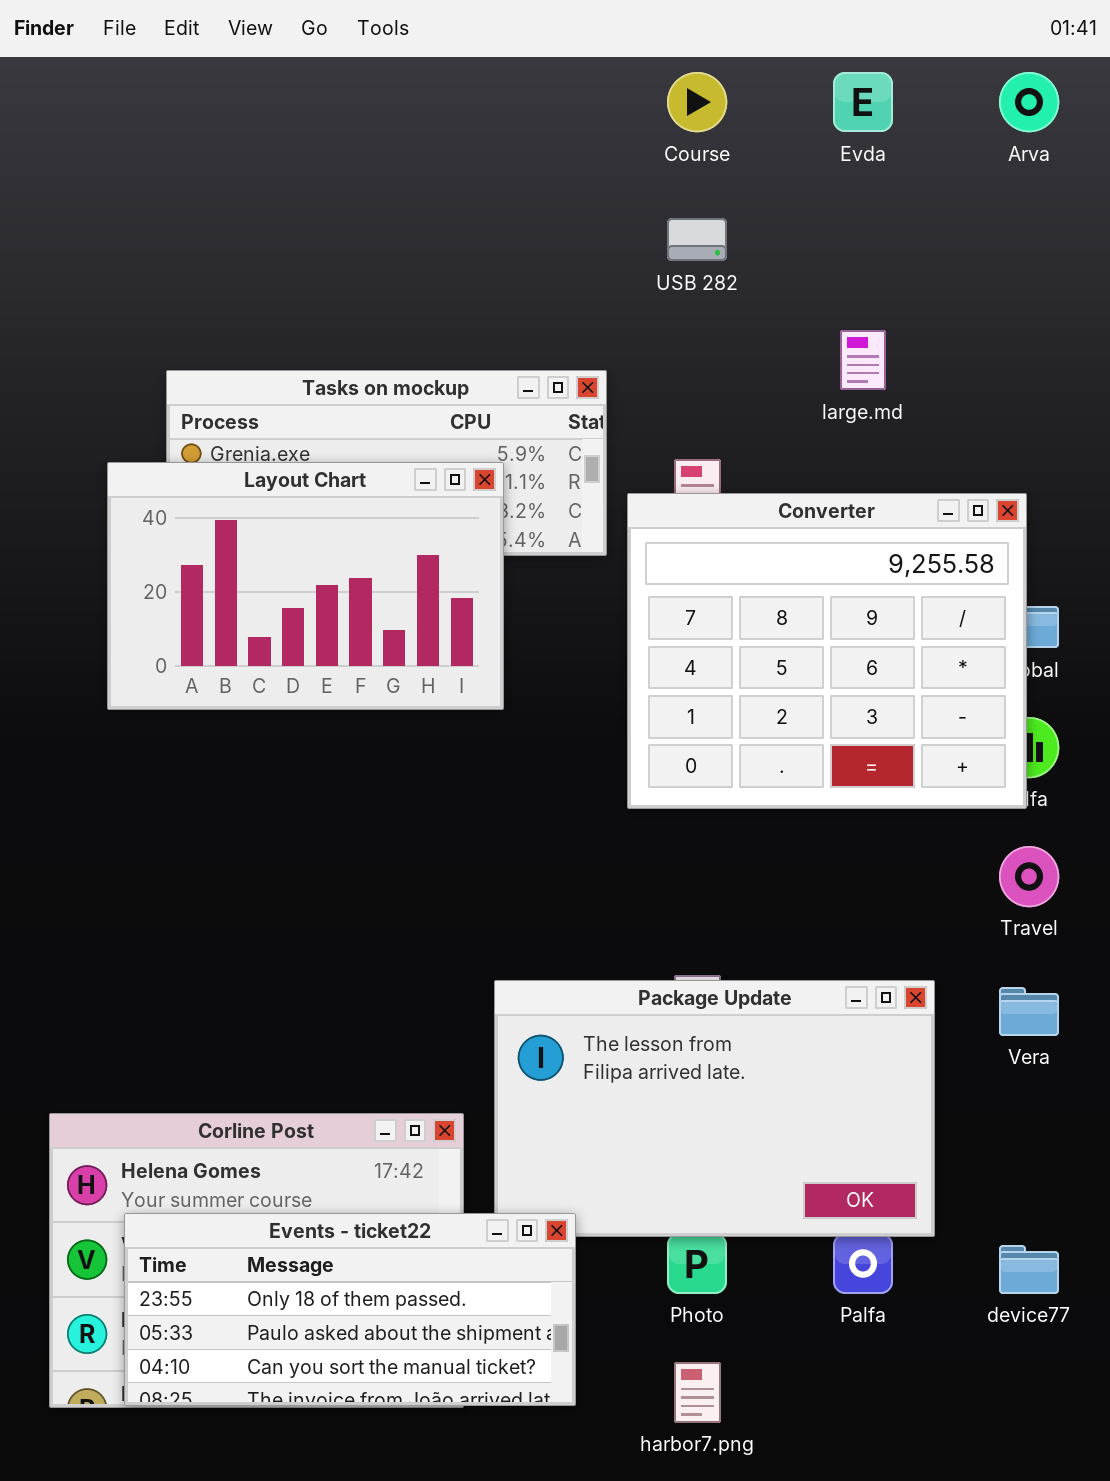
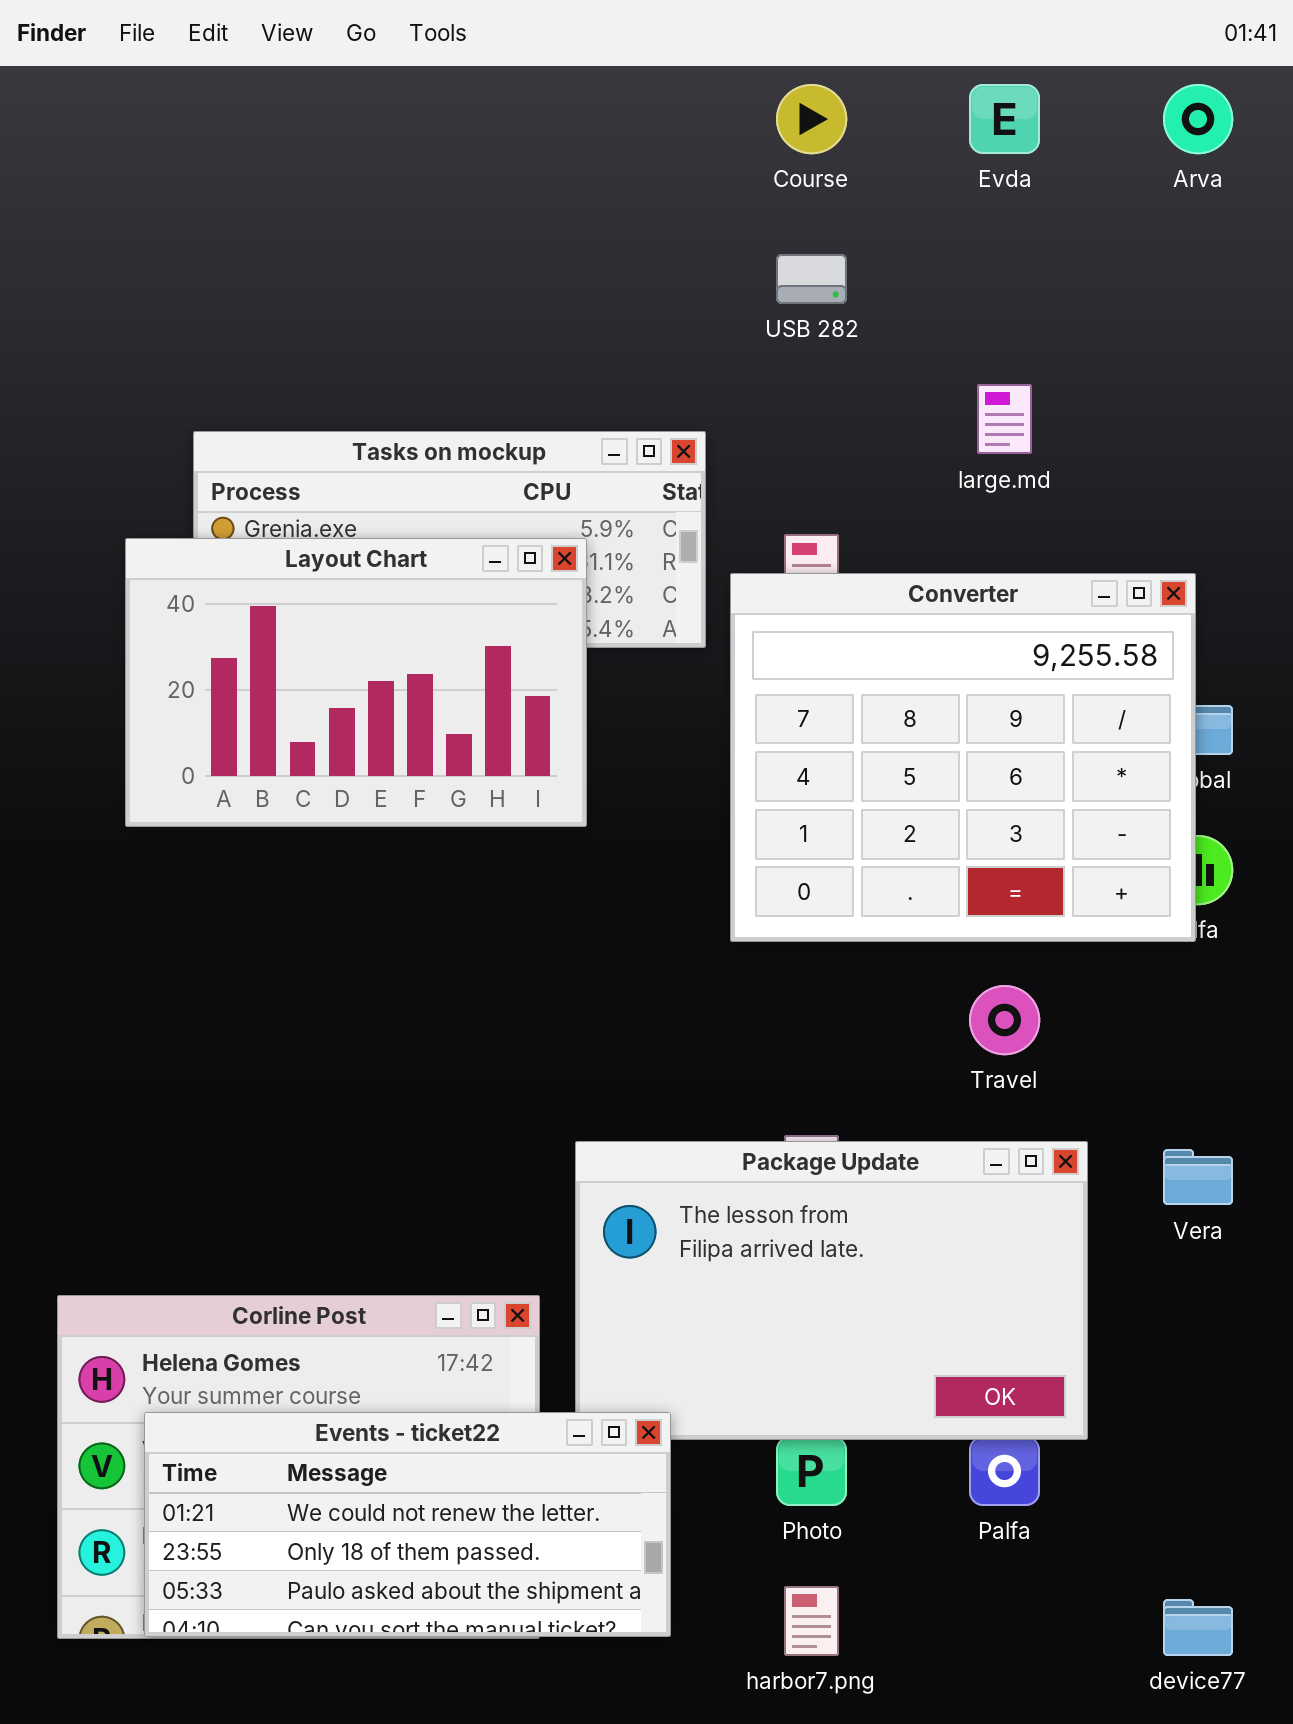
Travel: [999,846,1059,907] -> [969,985,1040,1055], moved
Events - ticket22: [124,1213,576,1406] -> [144,1412,671,1637], scrolled up 1 row
device77: [999,1245,1059,1294] -> [1163,1599,1233,1656], moved

